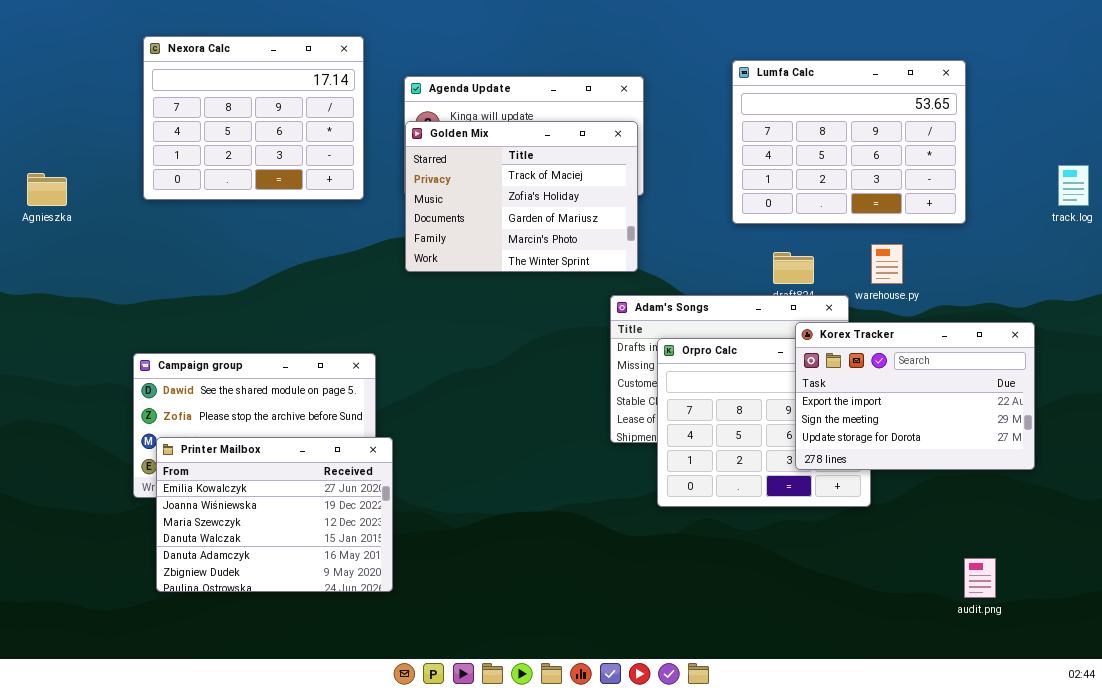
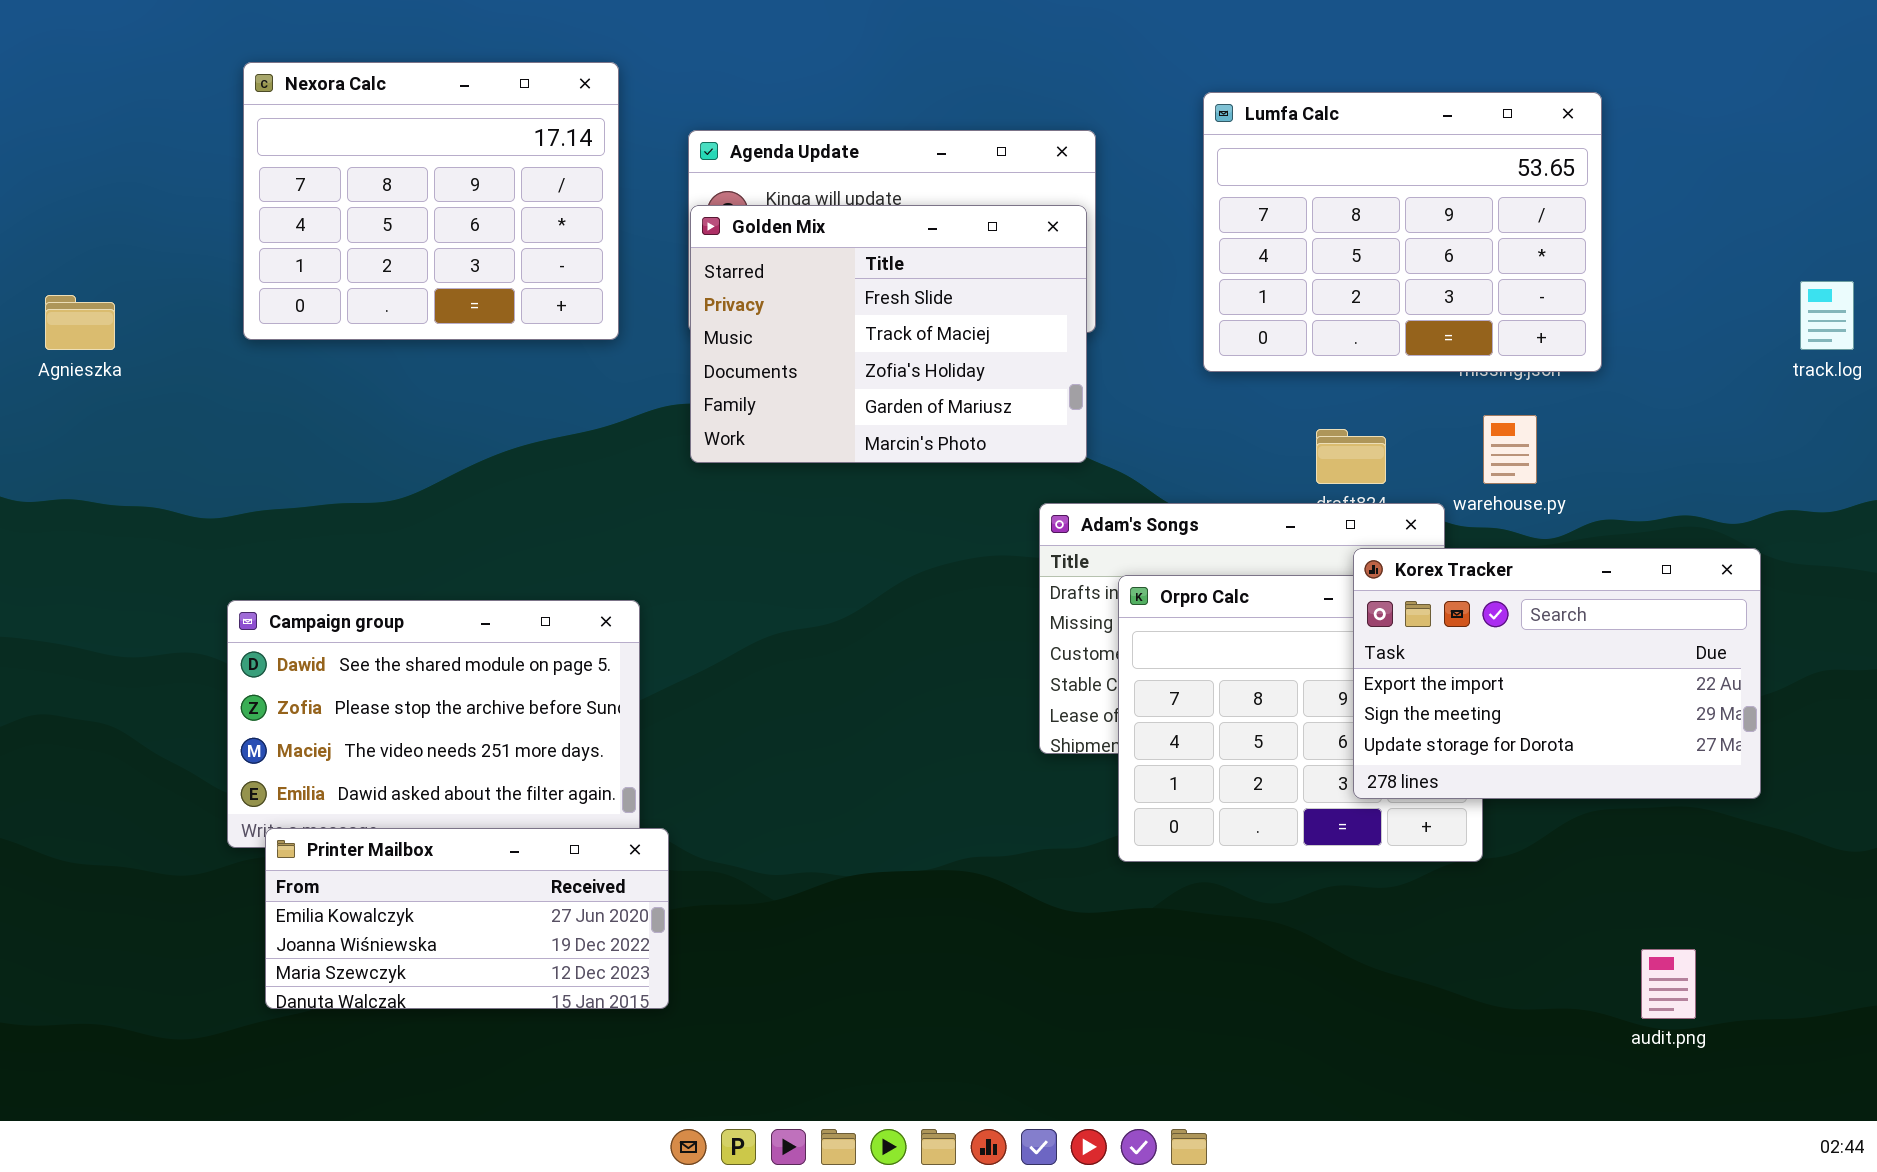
Lumfa Calc: [732,60,966,224] -> [1203,92,1602,372], moved
Golden Mix: [405,121,638,272] -> [690,205,1087,463], scrolled up 1 row
Printer Mailbox: [156,437,393,592] -> [265,828,669,1009], resized

